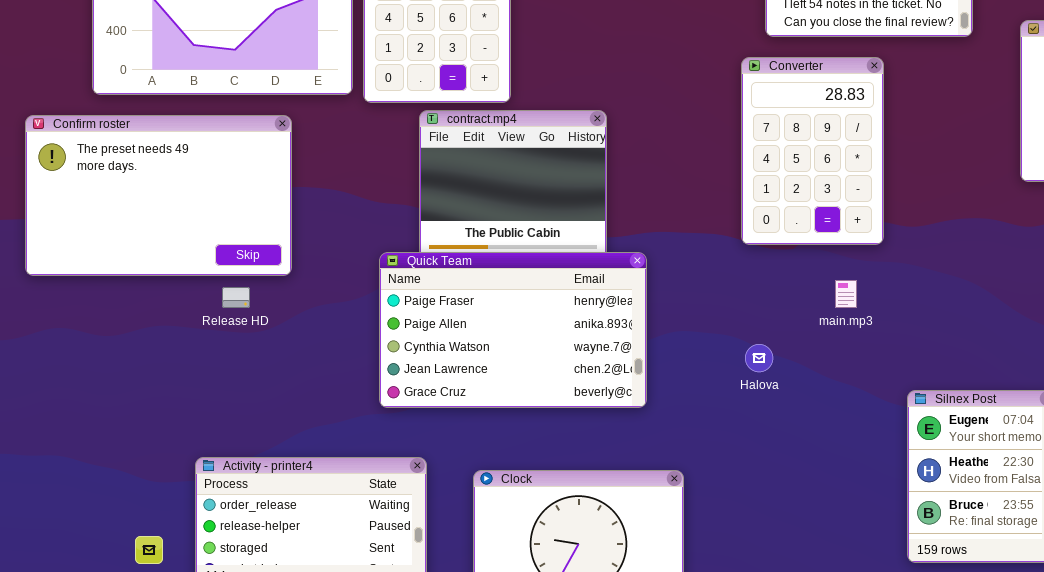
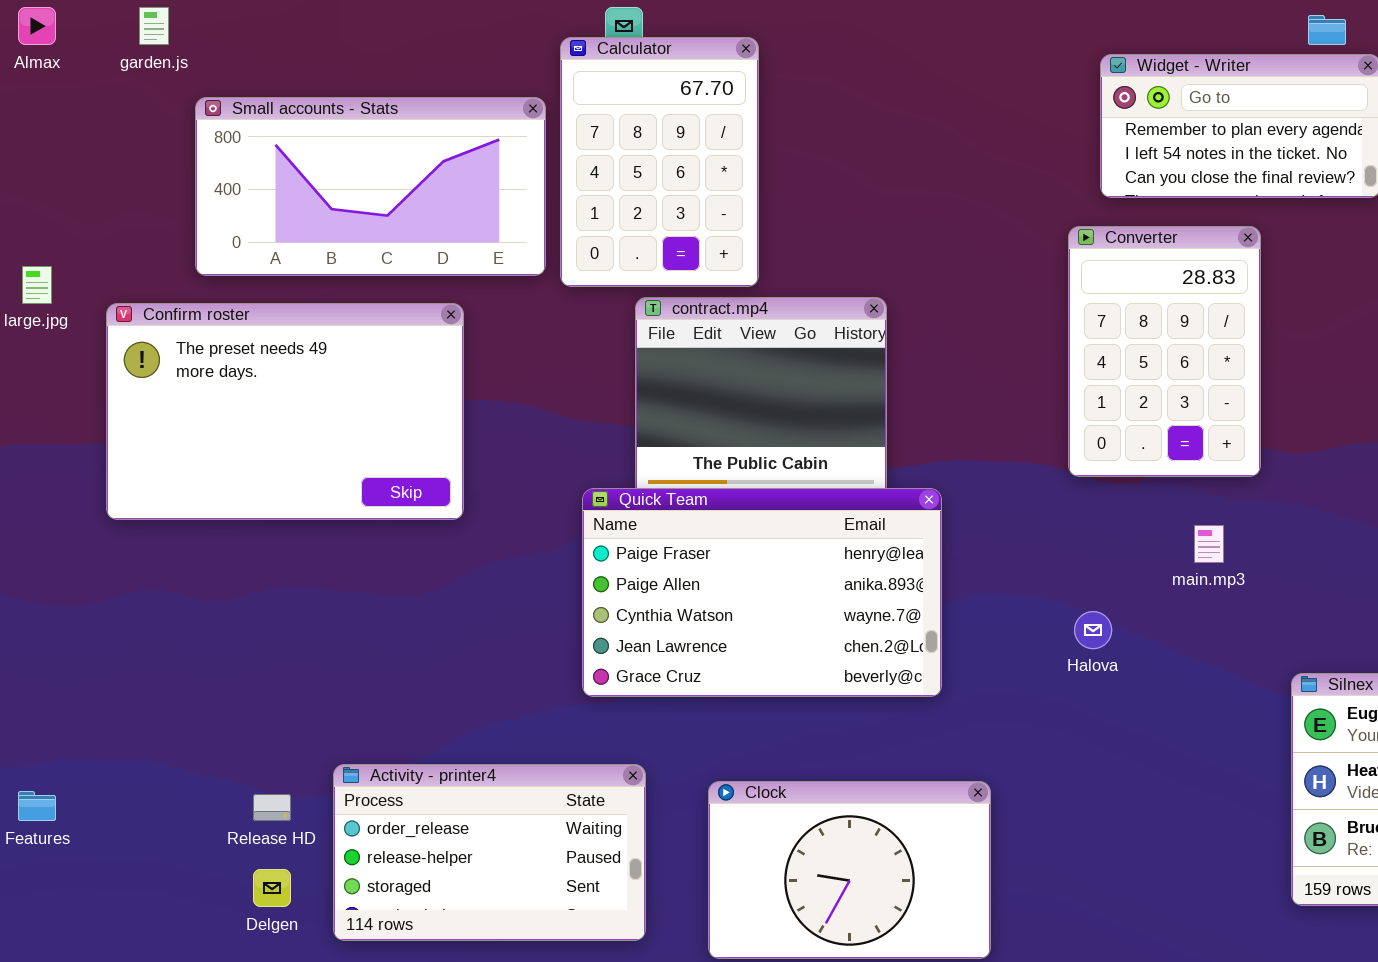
Release HD: [222,287,250,308] -> [253,794,291,821], moved

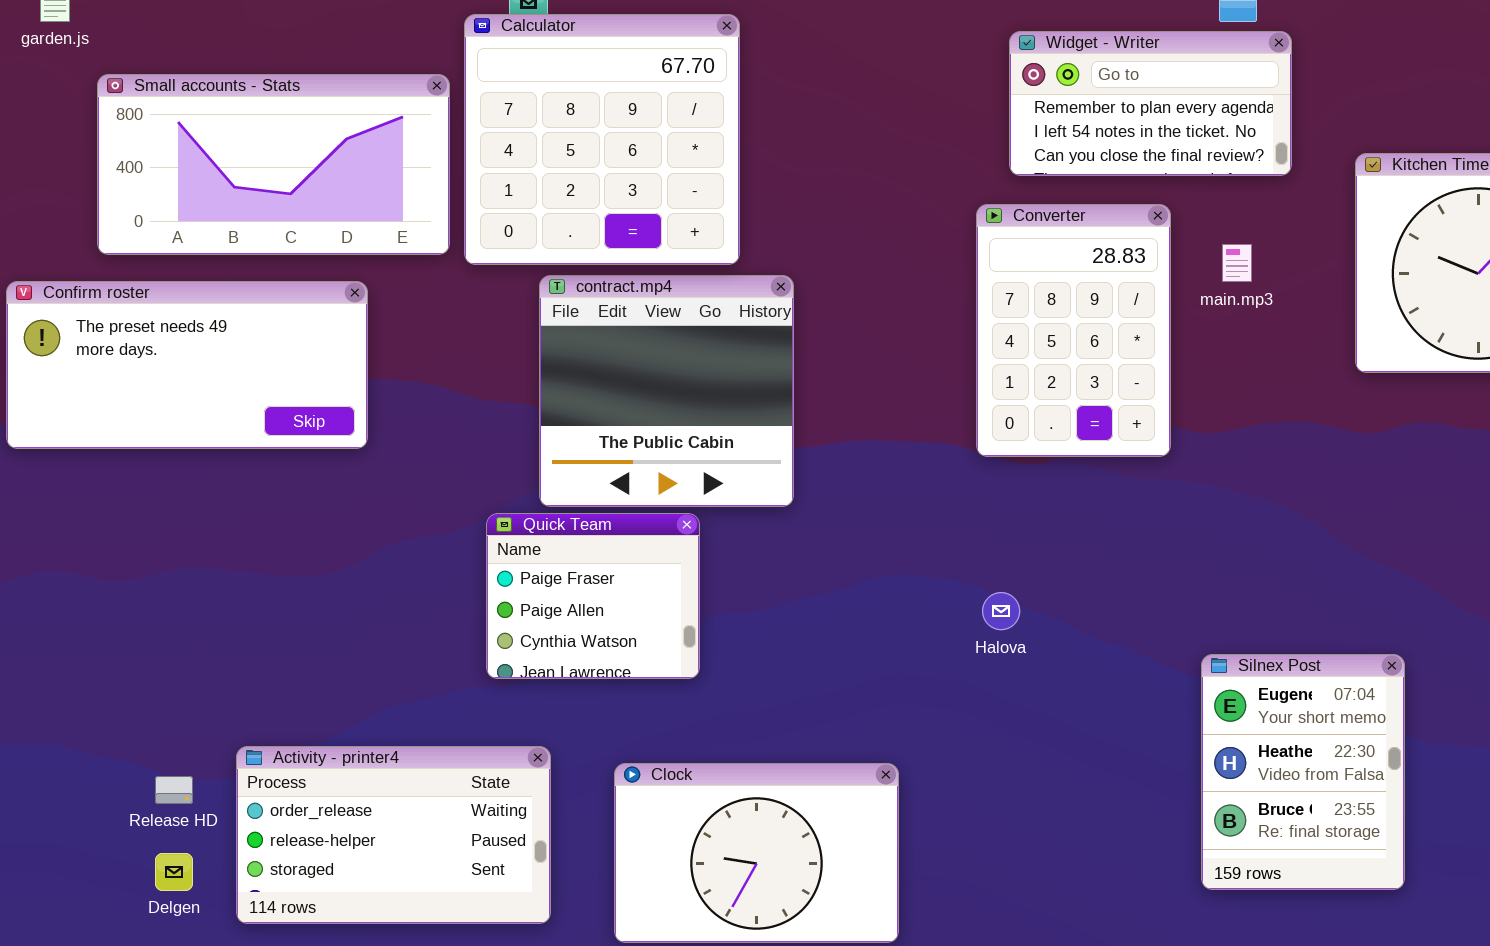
Calculator: [560,37,759,287] -> [464,14,740,265], resized
Confirm roster: [106,303,464,520] -> [6,281,368,449], resized
Quick Team: [582,488,942,697] -> [486,513,700,679], resized
main.mp3: [1194,525,1224,563] -> [1222,244,1252,282], moved

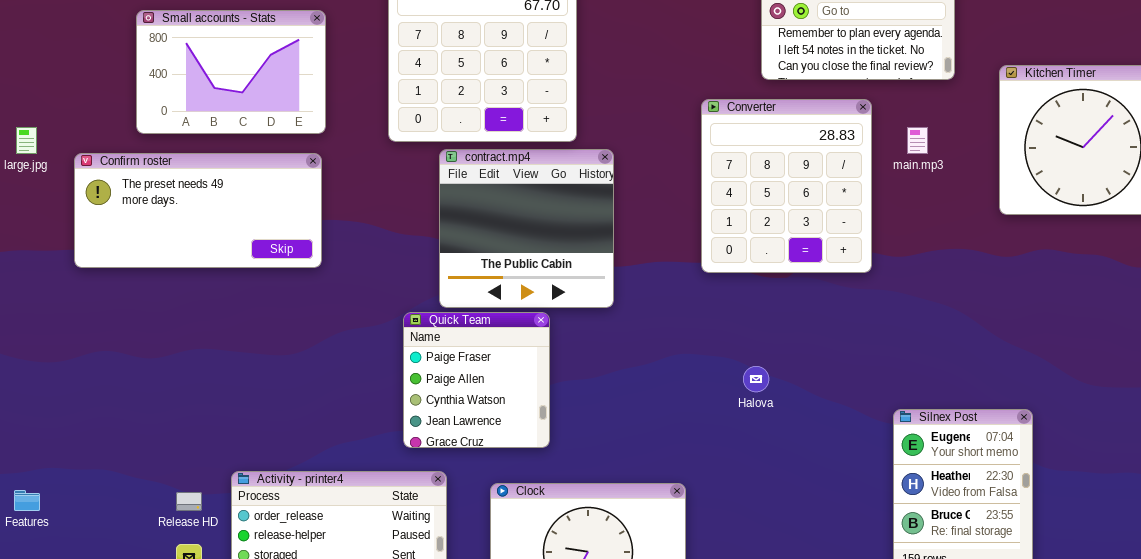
Small accounts - Stats: [97,74,450,255] -> [136,10,326,134], resized
Converter: [976,204,1171,457] -> [701,99,872,273], resized
Quick Team: [486,513,700,679] -> [403,312,550,448], resized

